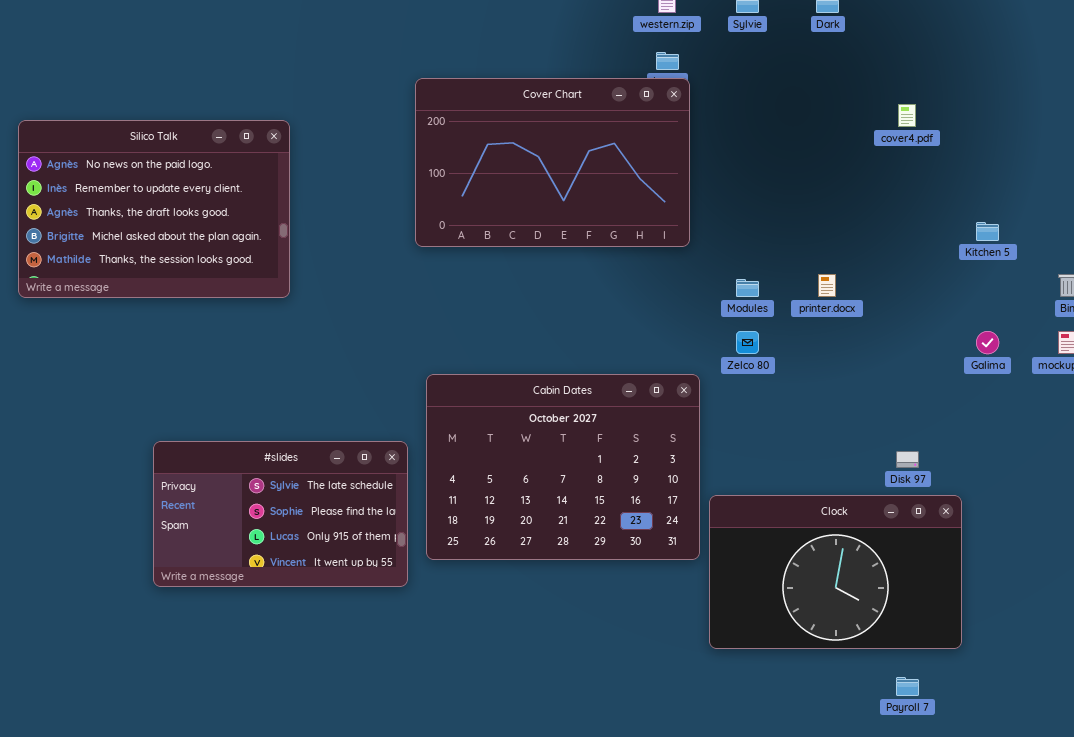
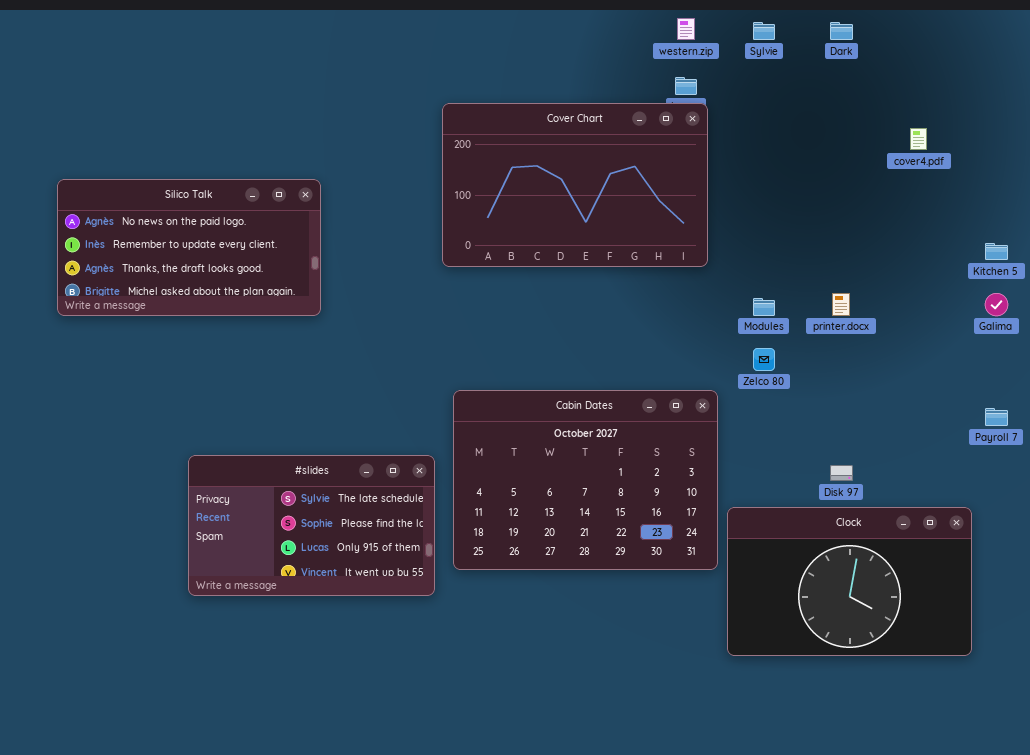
Silico Talk: [18,120,290,298] -> [57,179,321,316], resized
Galima: [976,331,999,354] -> [985,293,1008,316], moved
Disk 97: [896,451,919,468] -> [830,465,853,481], moved
Payroll 7: [896,677,919,696] -> [985,408,1008,426], moved

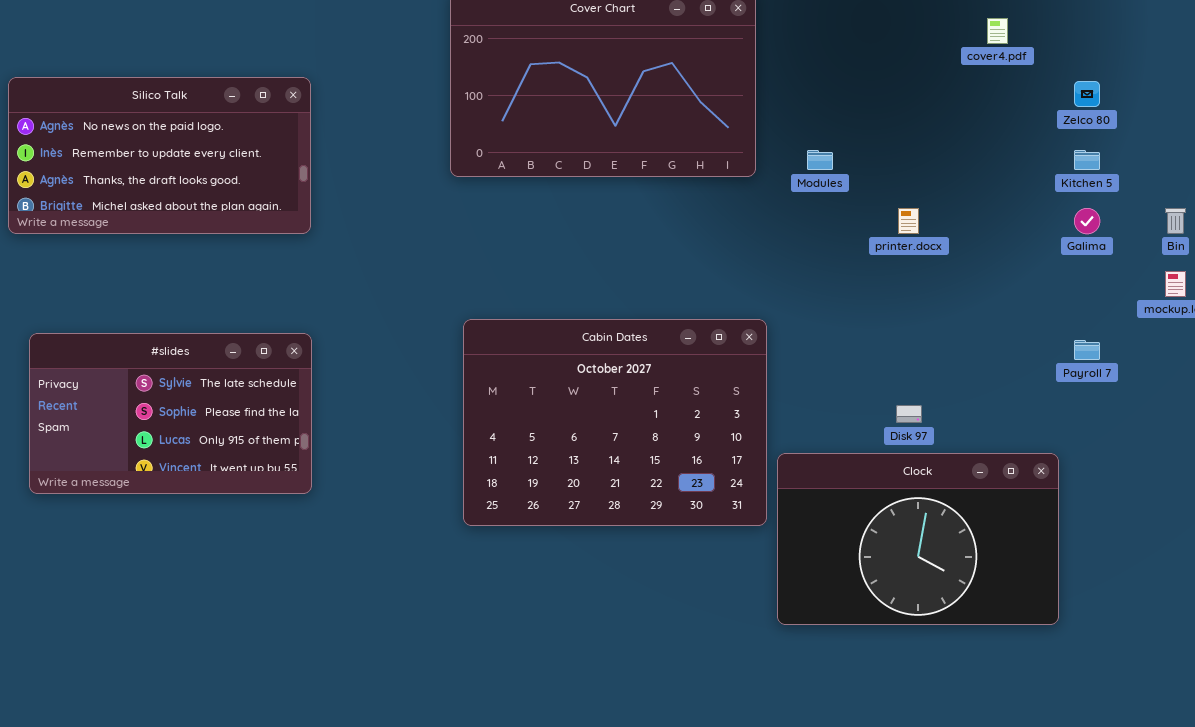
Modules: [753,298,775,316] -> [807,150,833,170], moved
Zelco 80: [753,348,775,371] -> [1074,81,1100,107], moved
#slides: [188,455,435,596] -> [29,333,312,494], moved

